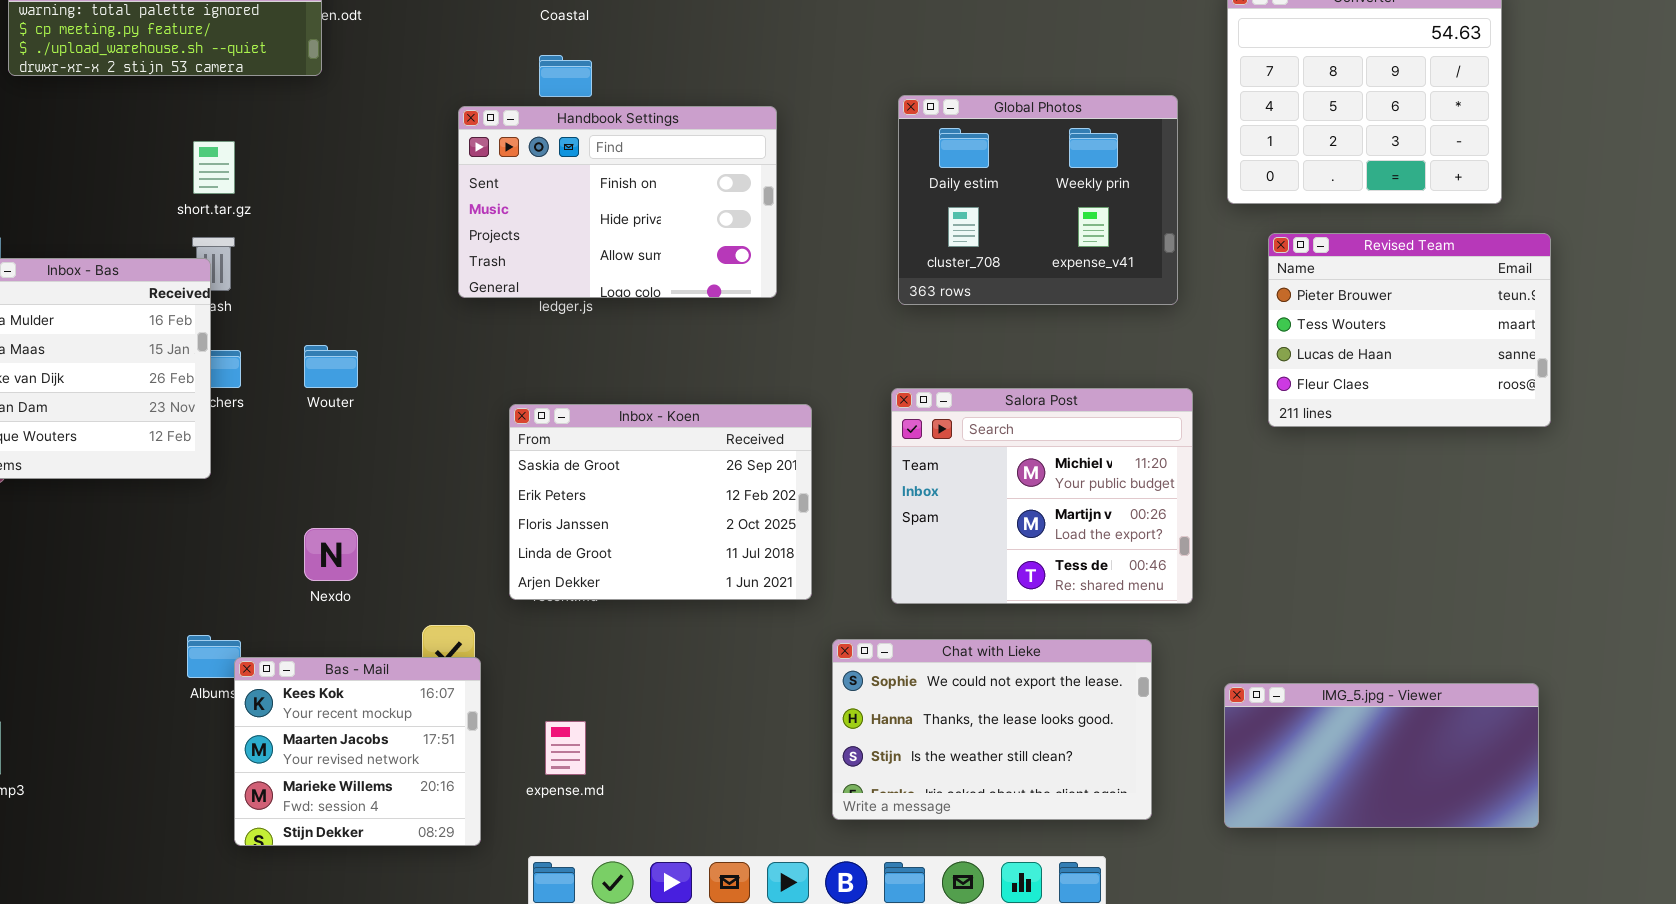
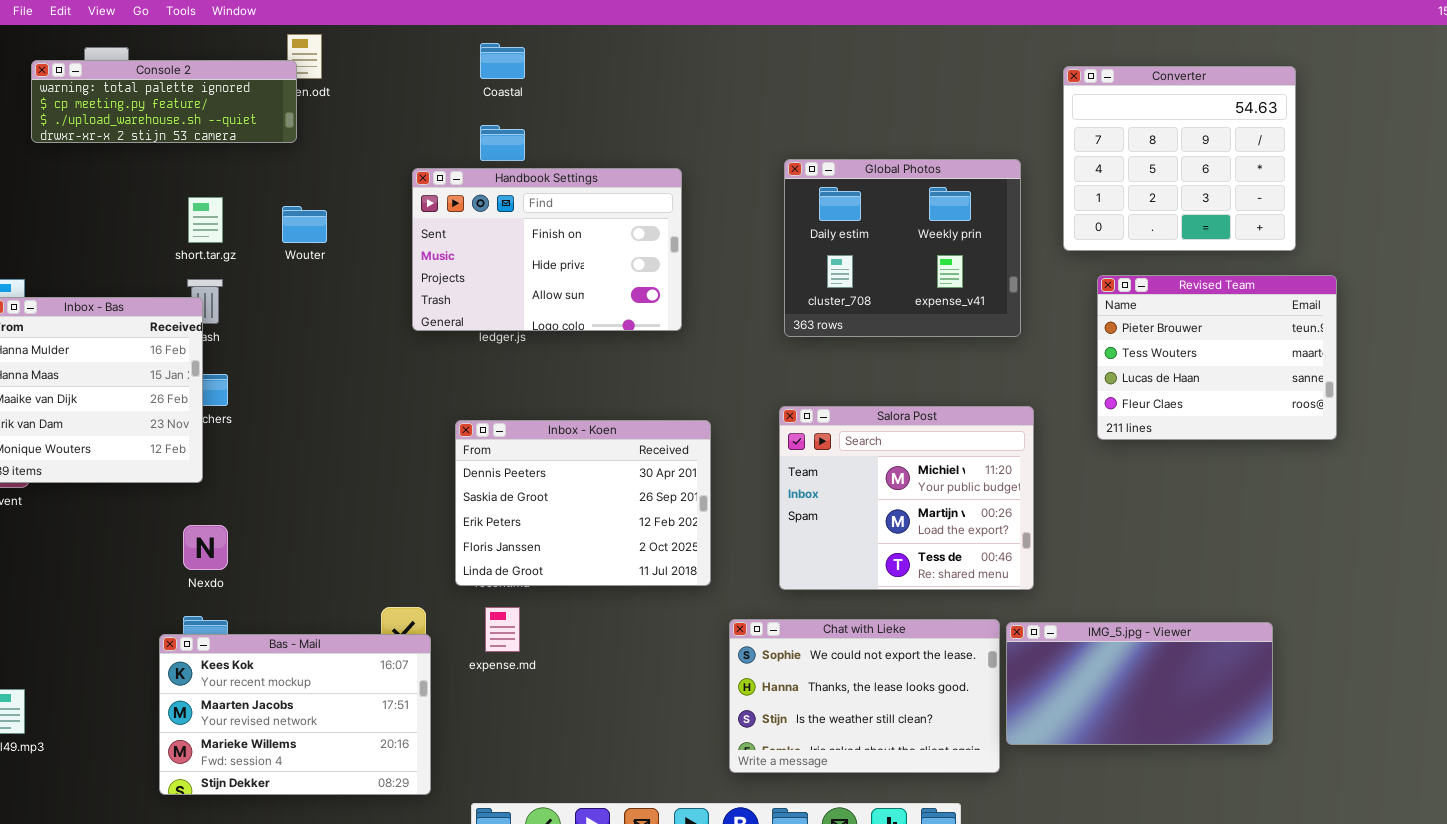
Wouter: [304,345,358,388] -> [282,206,327,243], moved
Inbox - Koen: [509,404,812,600] -> [455,420,711,586], scrolled up 1 row
Nexdo: [304,528,358,581] -> [183,525,228,570], moved
Bas - Mail: [234,657,481,846] -> [159,634,431,795], resized
IMG_5.jpg - Viewer: [1224,683,1539,828] -> [1006,622,1273,745], moved
expense.md: [545,721,586,775] -> [485,607,520,652], moved

